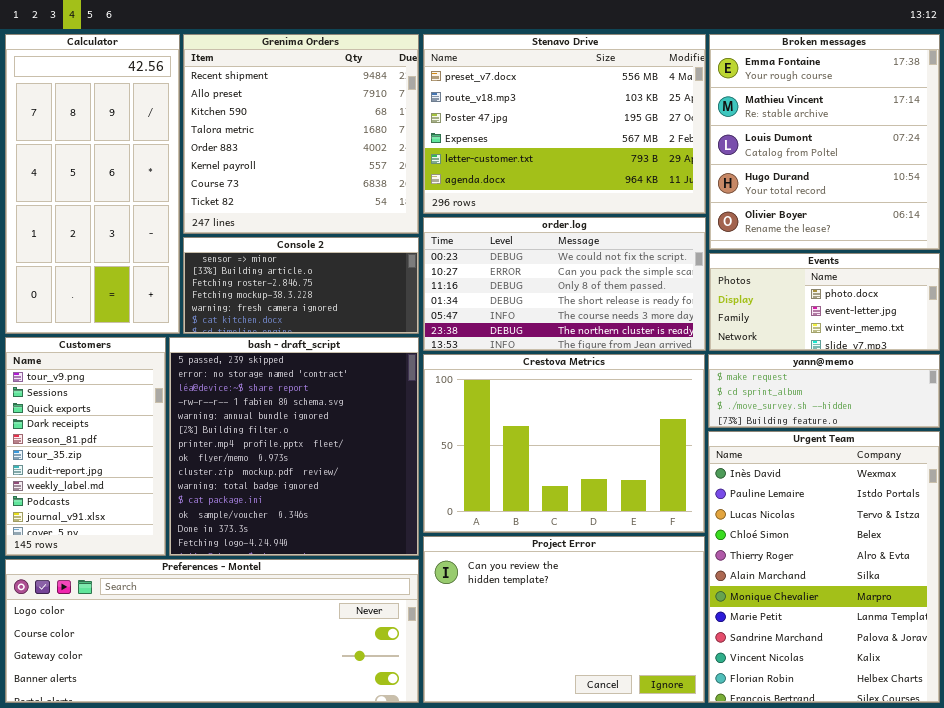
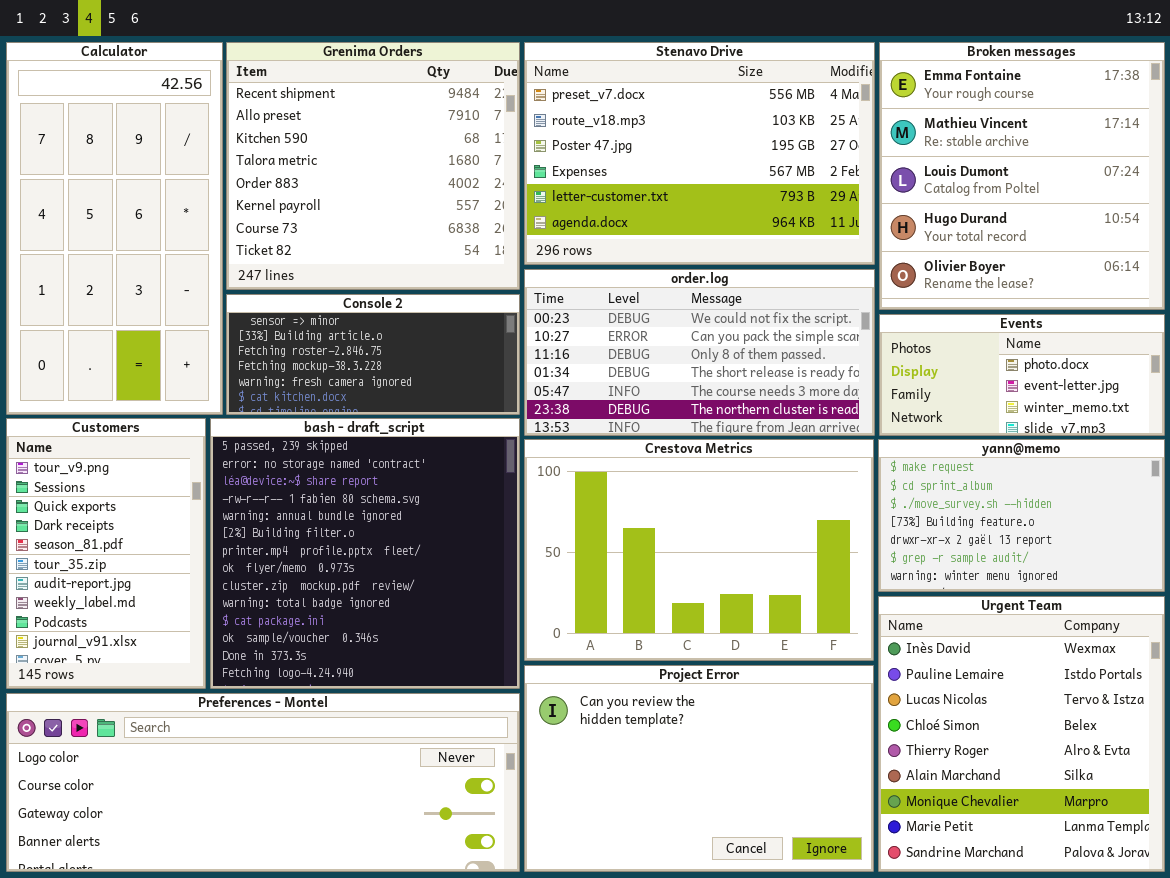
yann@memo: [708,354,940,428] -> [878,439,1165,592], resized
Urgent Team: [708,431,940,703] -> [878,596,1165,872], resized

